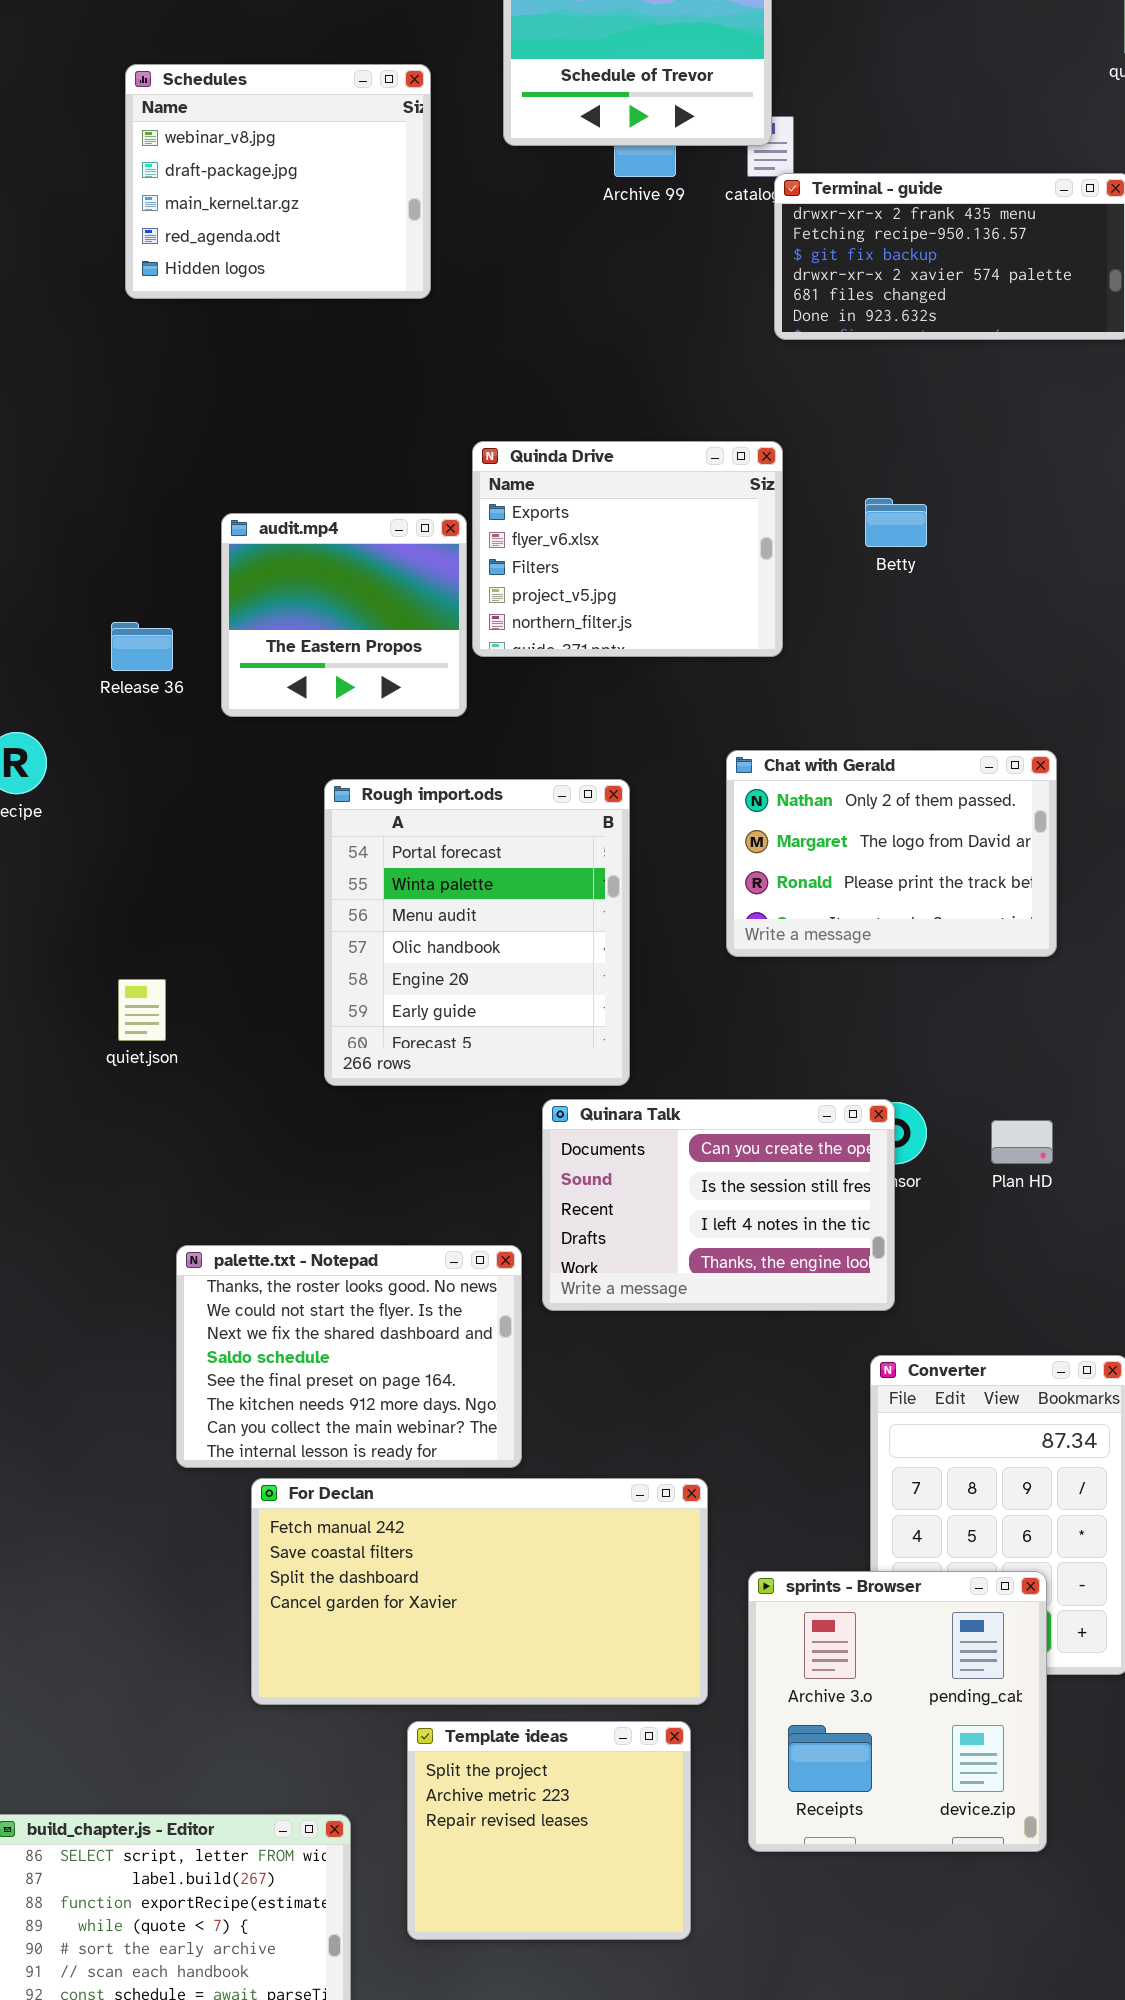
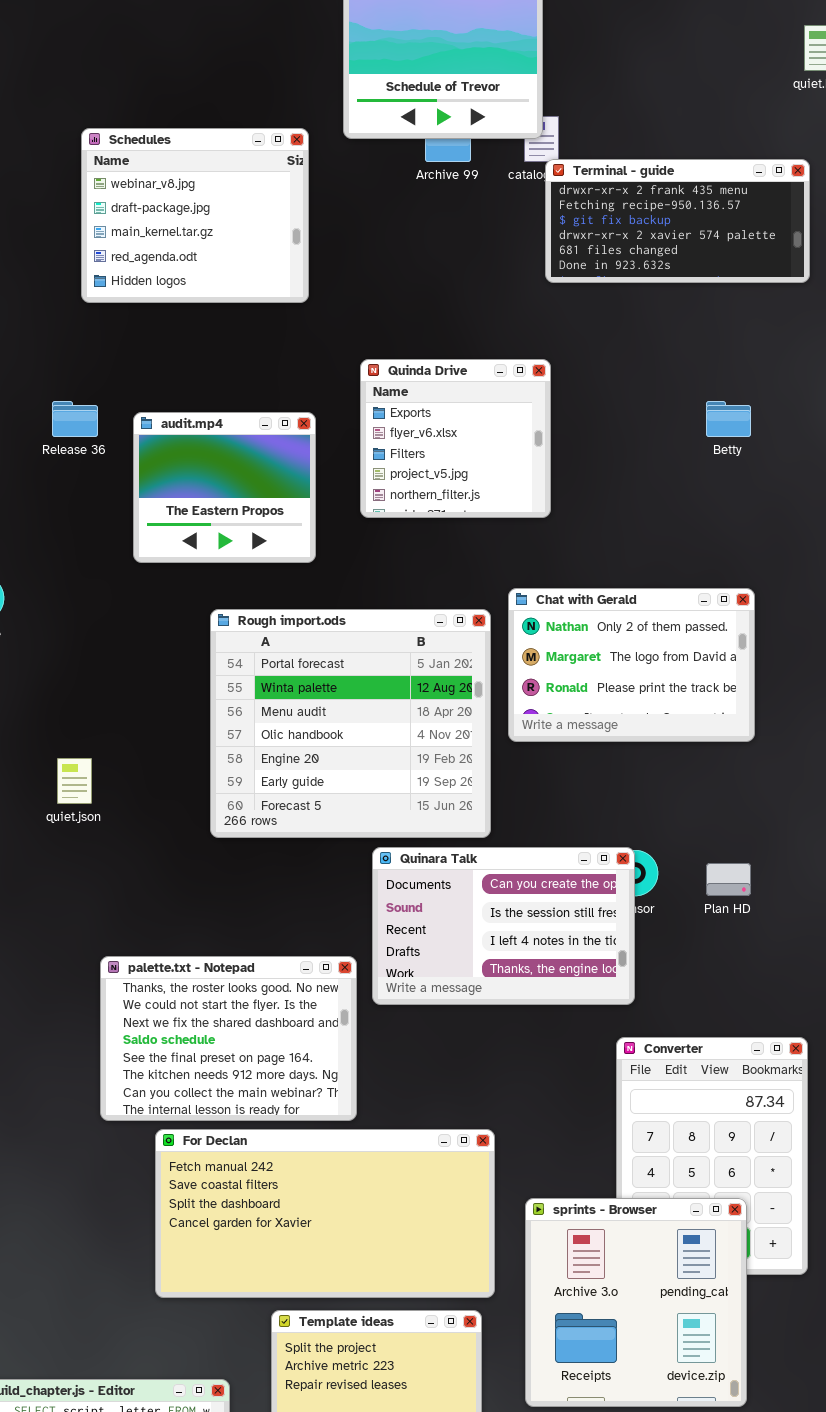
Schedules: [125,64,431,299] -> [81,128,309,303], moved
Quinda Drive: [472,441,783,657] -> [360,359,551,518], resized
Betty: [865,498,927,547] -> [706,401,751,437], moved
Release 36: [111,622,173,671] -> [52,401,98,437], moved
Rough import.ods: [324,779,630,1086] -> [210,609,491,838], resized

